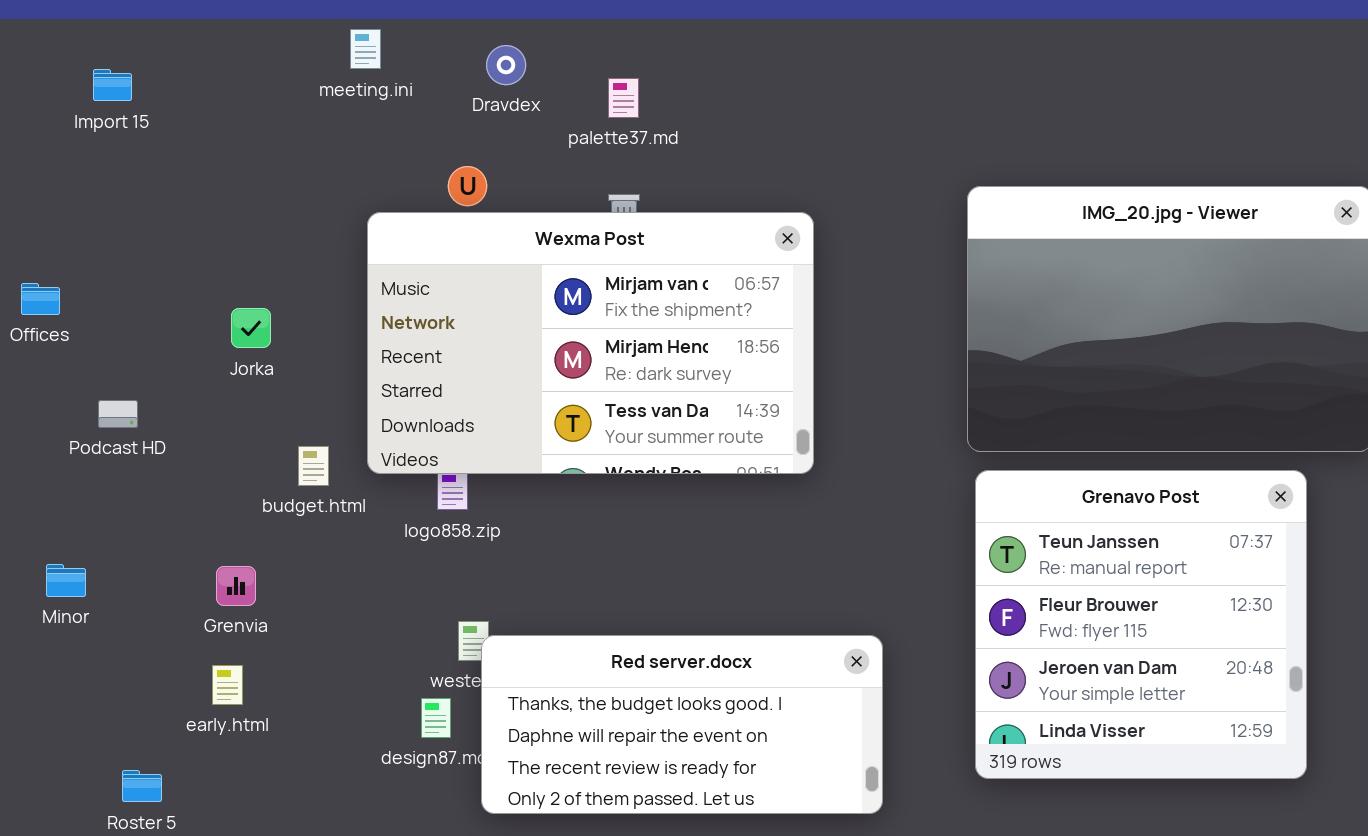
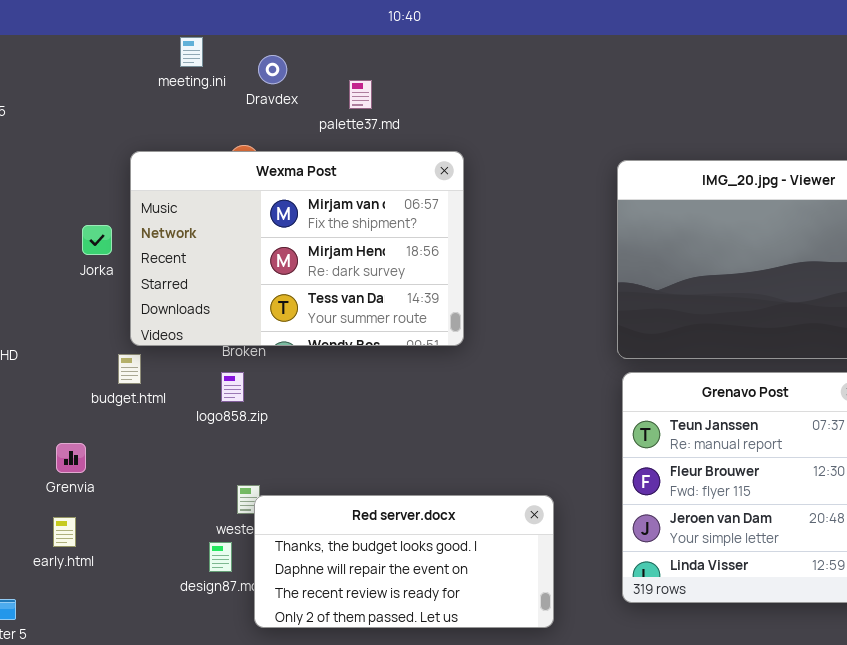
meeting.ini: [350,29,381,69] -> [180,37,203,67], moved
Wexma Post: [367,212,814,474] -> [130,151,464,346], moved
Jorka: [231,308,271,348] -> [82,225,112,255], moved

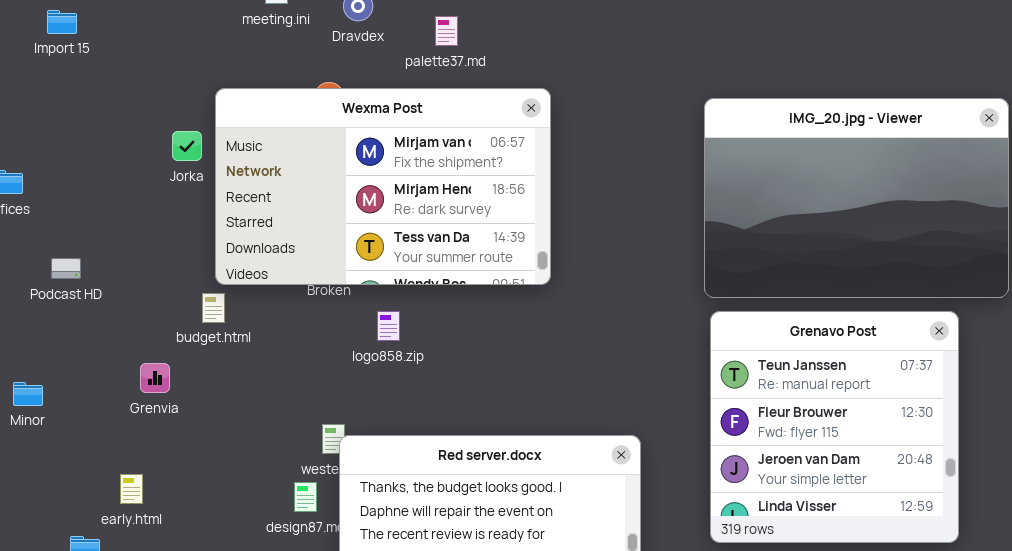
Jorka: [82,225,112,255] -> [172,131,202,161], moved
logo858.zip: [221,372,244,402] -> [377,311,400,341], moved
Grenvia: [56,443,86,473] -> [140,363,170,393], moved
early.html: [53,517,76,547] -> [120,474,143,504], moved

